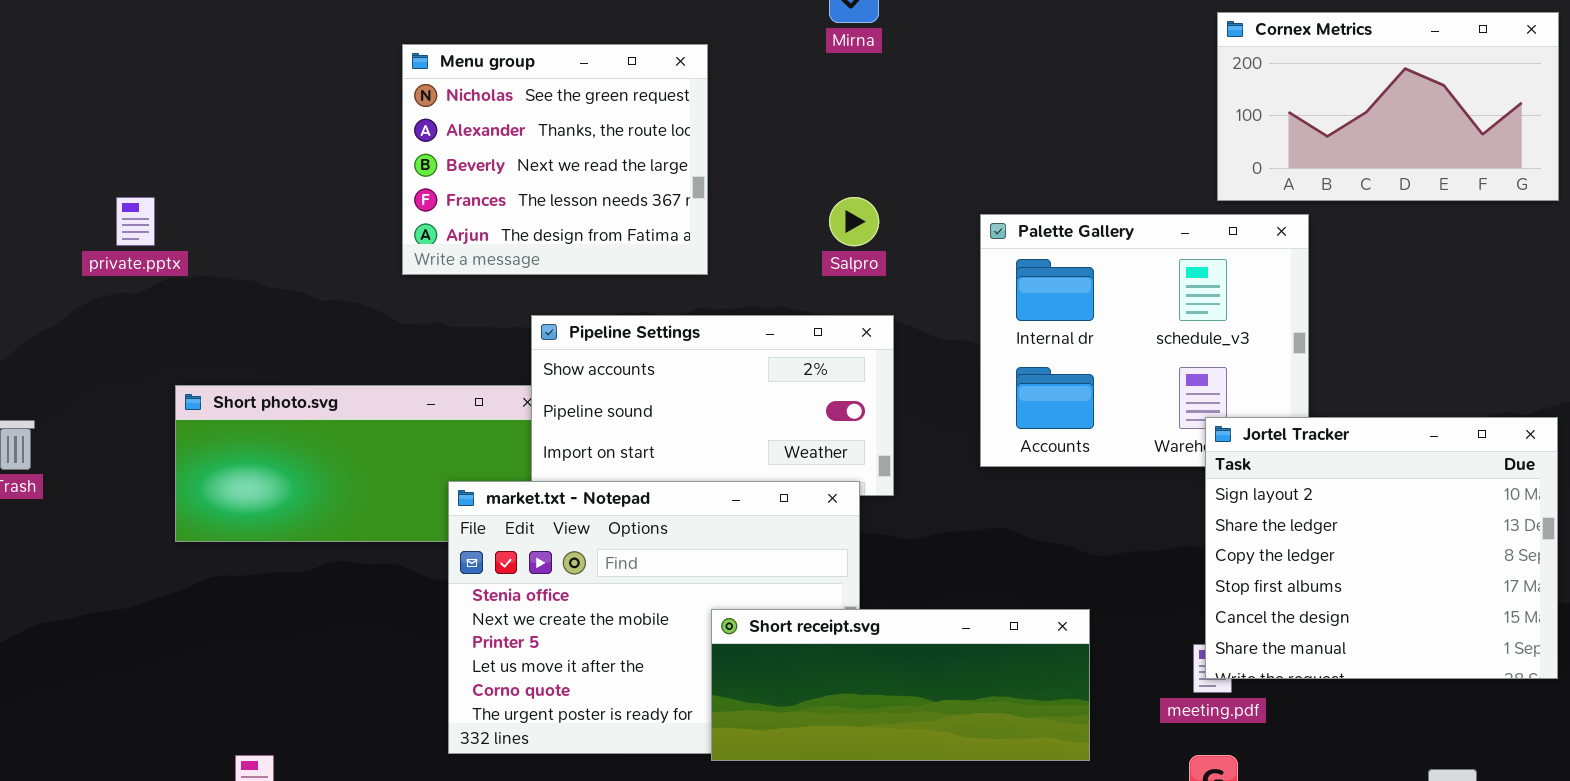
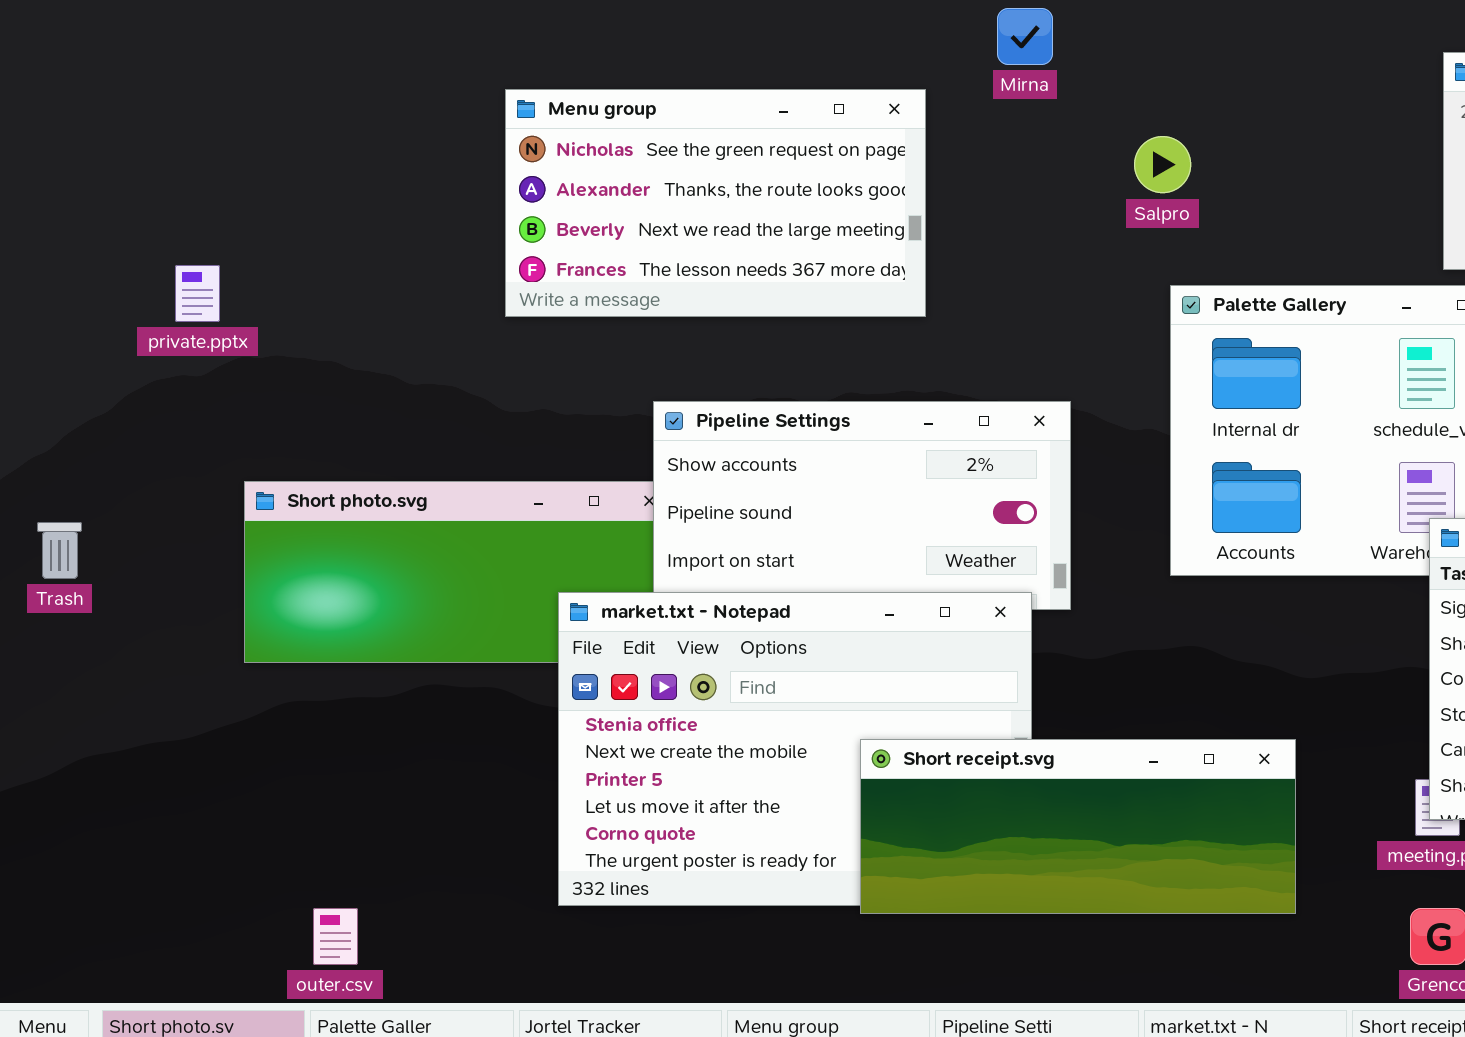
Menu group: [402,44,708,275] -> [505,89,926,317], resized
Salpro: [829,197,879,246] -> [1134,136,1191,193], moved

